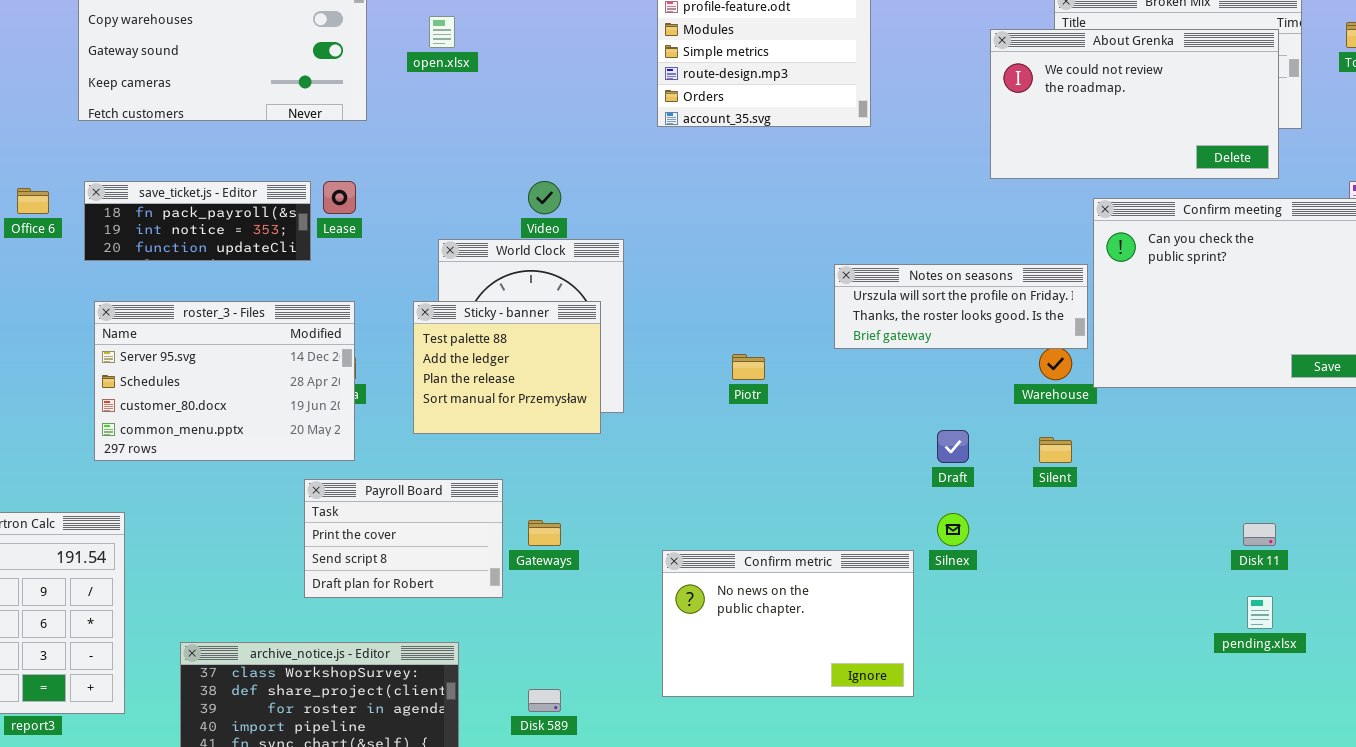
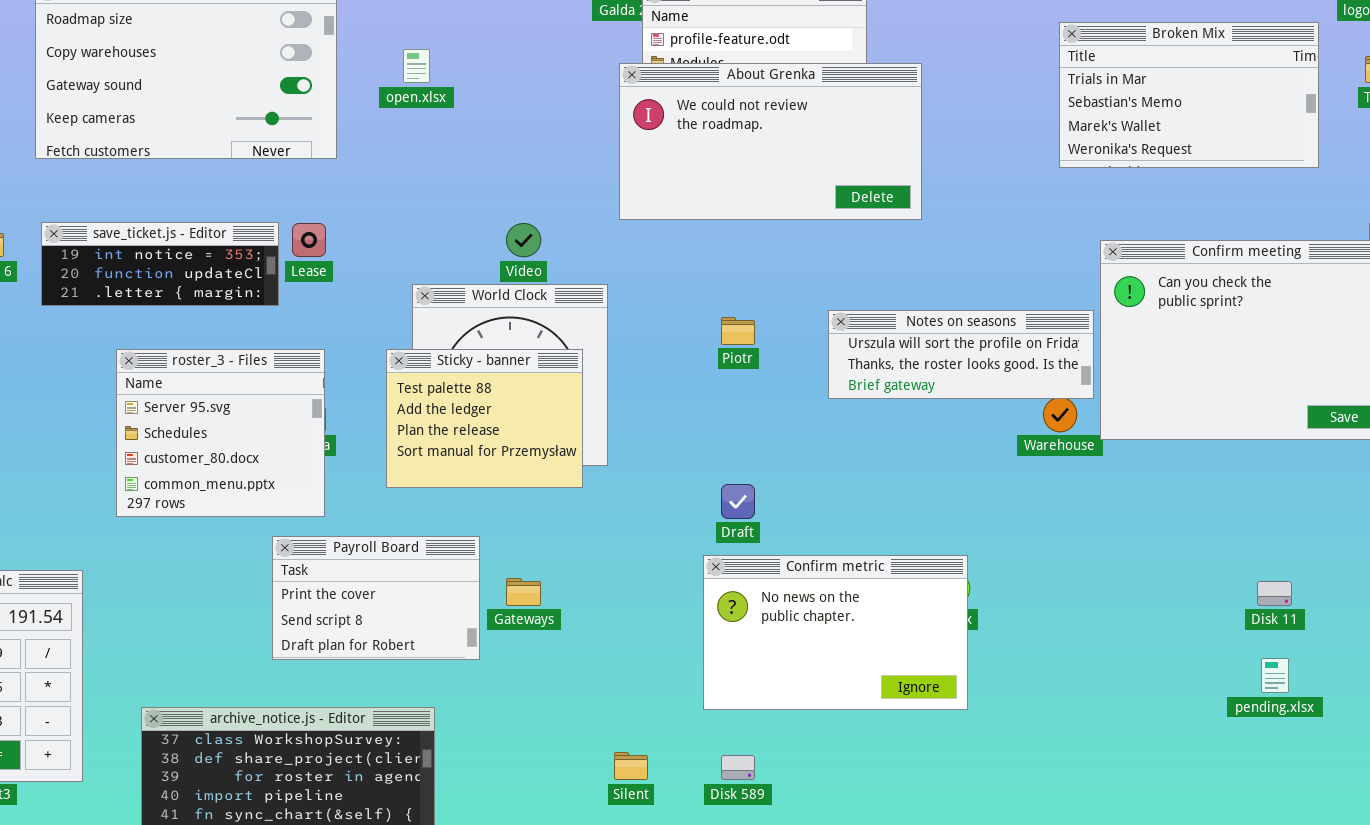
About Grenka: [990,29,1279,179] -> [619,63,922,220], moved
save_ticket.js - Editor: [84,181,311,261] -> [41,222,279,306], scrolled down 1 row
roster_3 - Files: [94,301,355,461] -> [116,349,325,517], resized
Piotr: [732,354,765,380] -> [721,317,755,345], moved
Draft: [937,430,969,463] -> [721,484,755,519], moved
Silent: [1039,437,1072,463] -> [614,752,648,780], moved
Confirm metric: [662,550,914,697] -> [703,555,968,710], moved
Disk 589: [528,689,561,712] -> [721,755,755,780], moved

